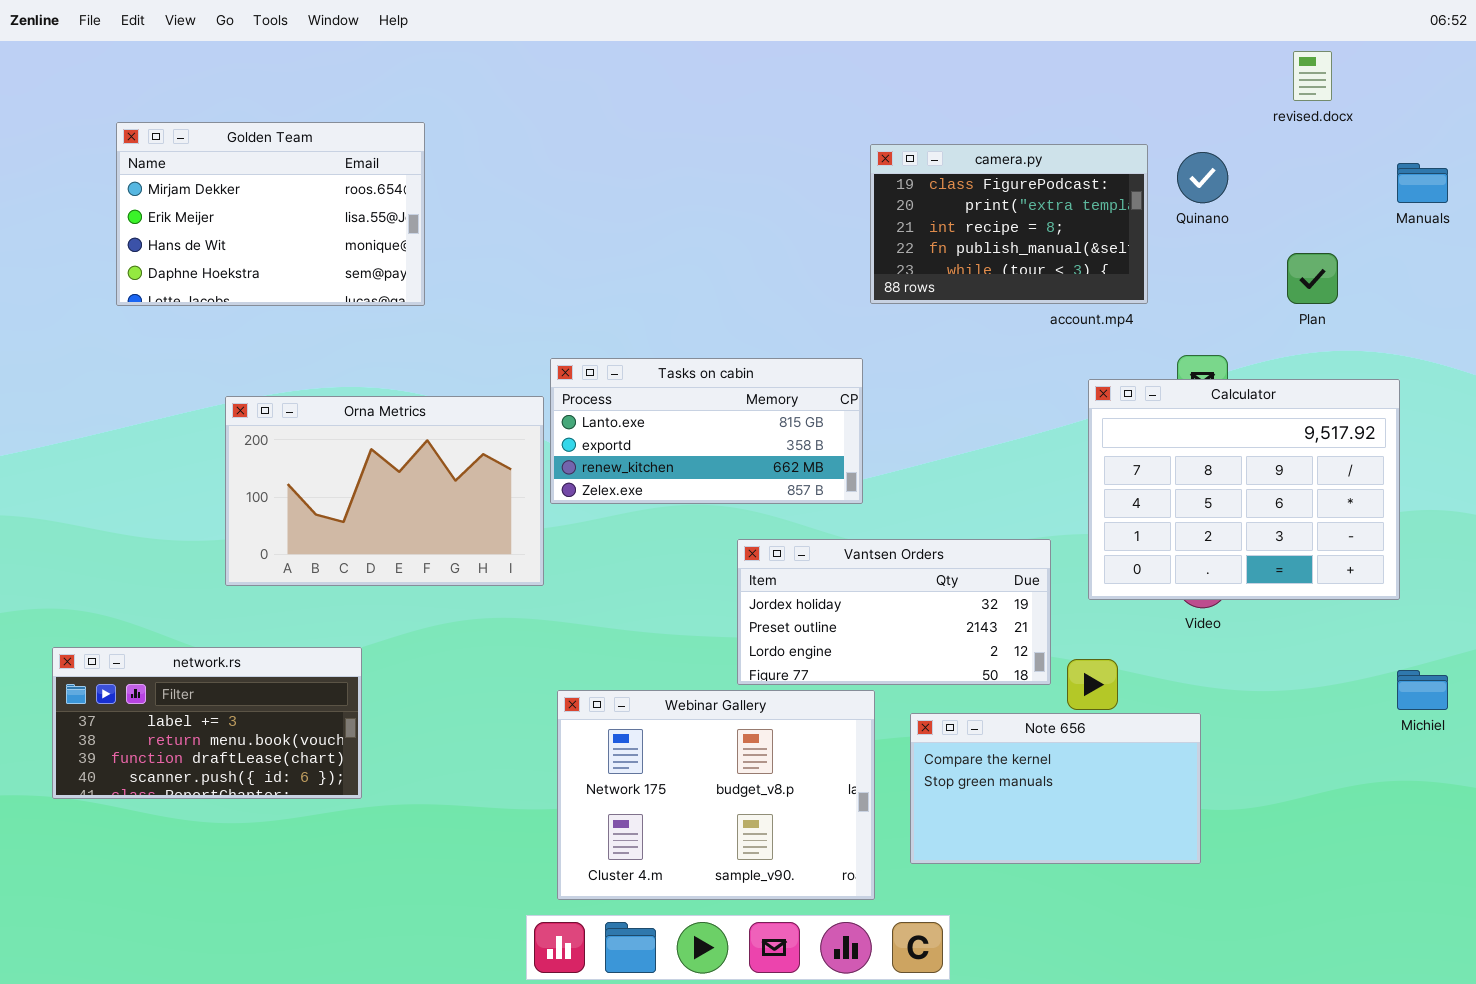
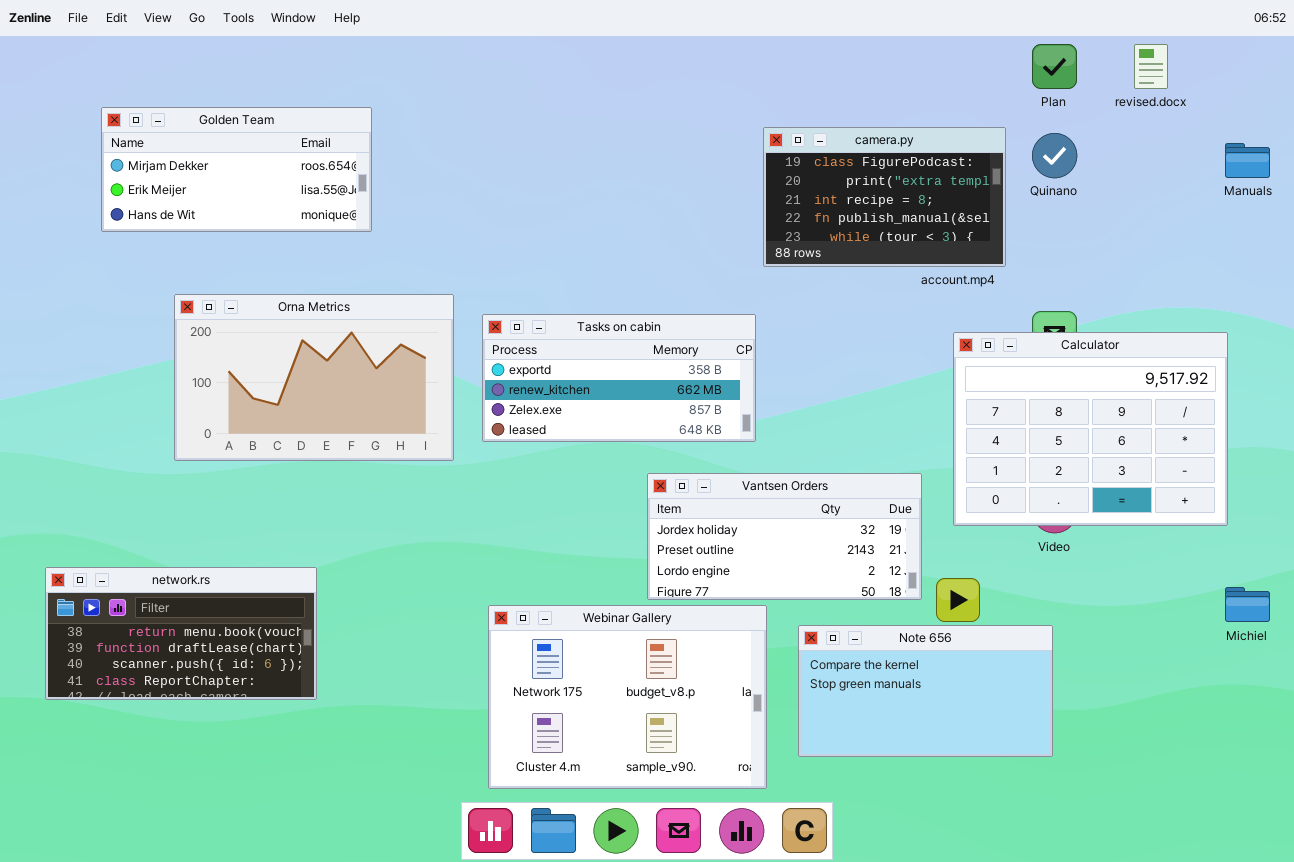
Golden Team: [116,122,425,306] -> [101,107,372,232], resized
Plan: [1287,253,1338,304] -> [1032,44,1077,89], moved
Tasks on cabin: [550,358,863,504] -> [482,314,756,442], scrolled down 1 row
Orna Metrics: [225,396,544,586] -> [174,294,454,461], moved
network.rs: [52,647,362,799] -> [45,567,317,700], scrolled down 1 row

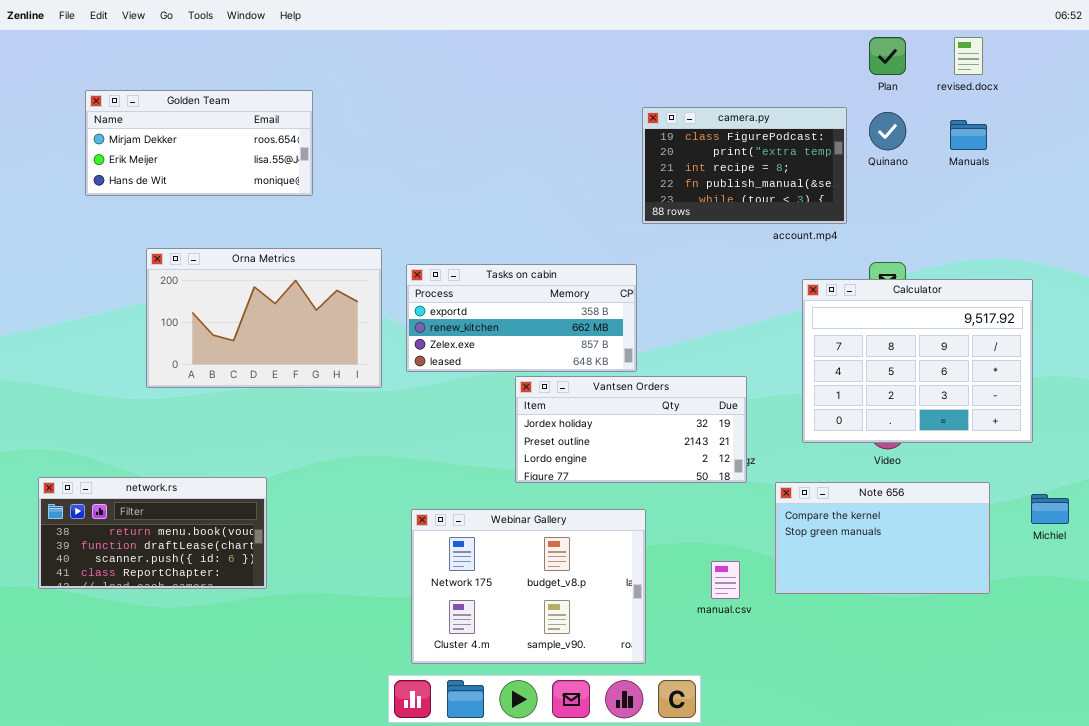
Manuals: [1225,143,1270,178] -> [950,120,987,150], moved
Vantsen Orders: [647,473,922,600] -> [515,376,747,483], moved
Note 656: [798,625,1053,757] -> [775,482,990,594], moved

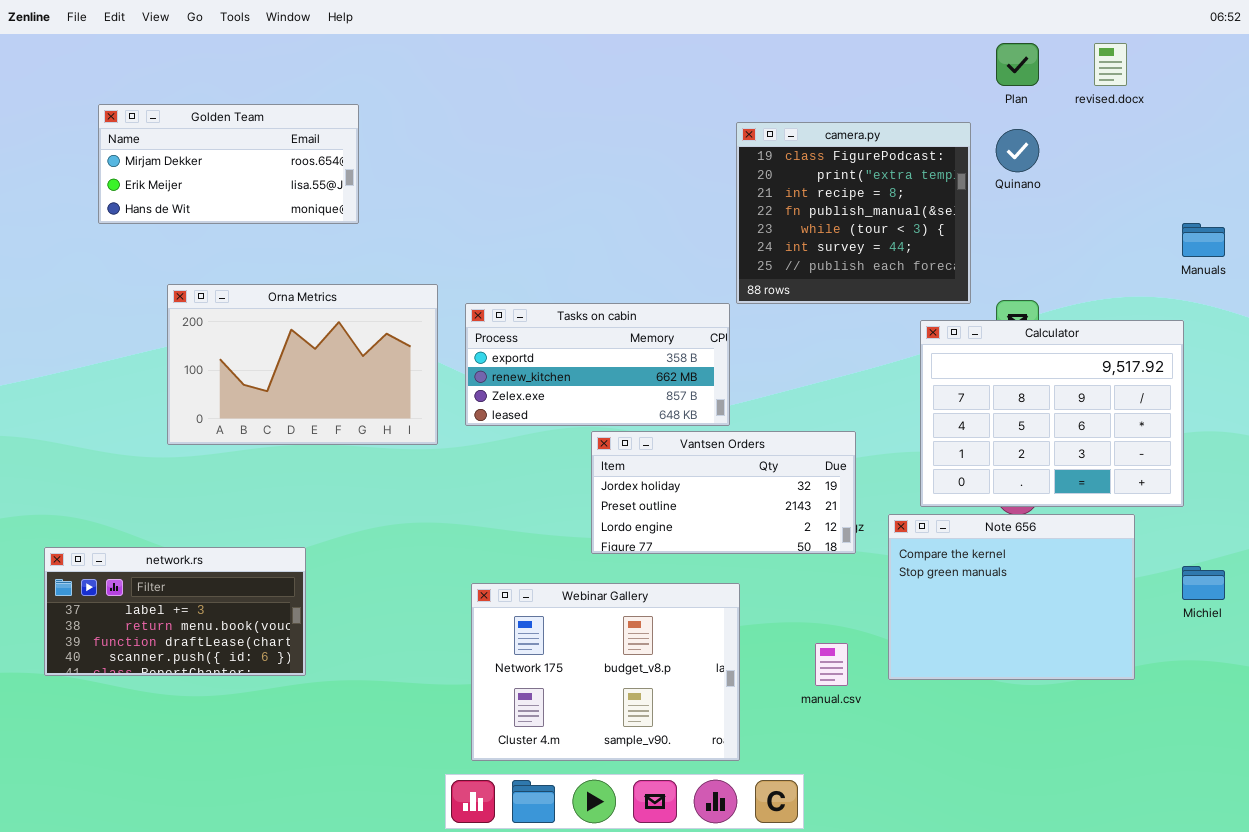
camera.py: [642,107,847,224] -> [736,122,971,304], resized
Manuals: [950,120,987,150] -> [1182,223,1225,257], moved
network.rs: [38,477,267,589] -> [44,547,306,676], scrolled up 1 row
Note 656: [775,482,990,594] -> [888,514,1135,680], resized

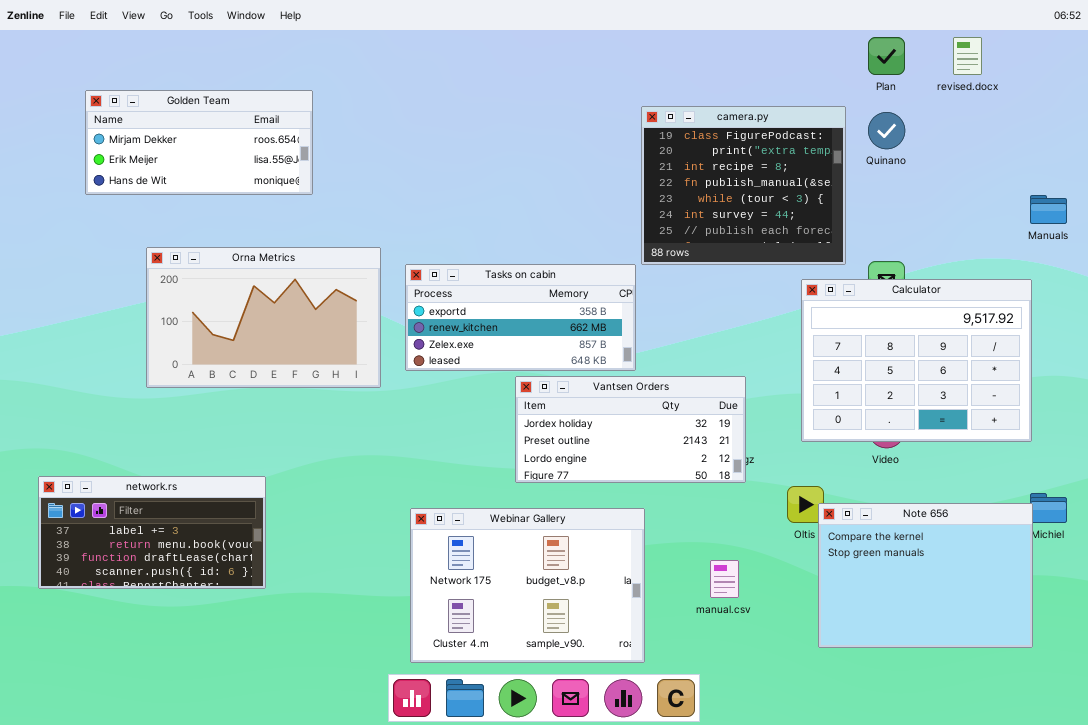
Note 656: [888,514,1135,680] -> [818,503,1033,648], moved

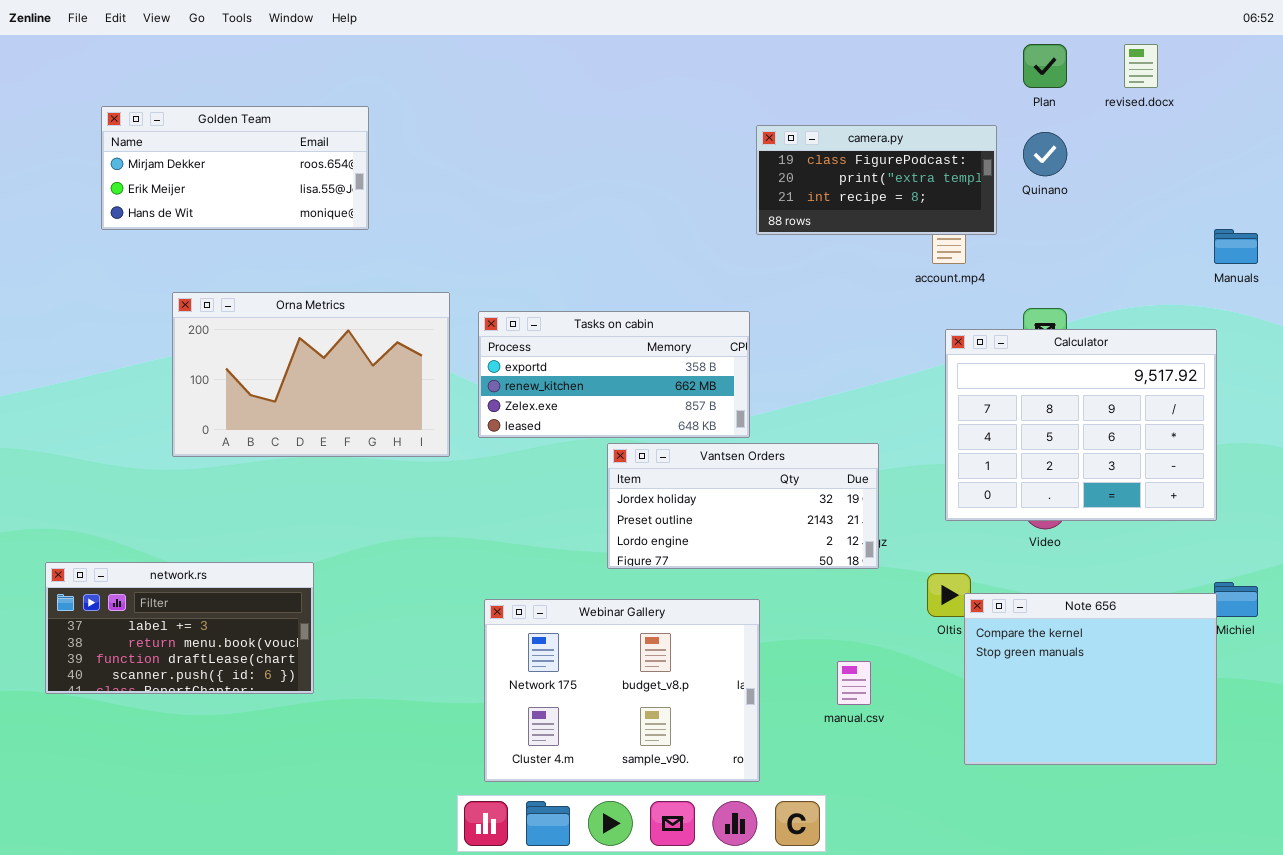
camera.py: [641,106,846,265] -> [756,125,997,235], resized

